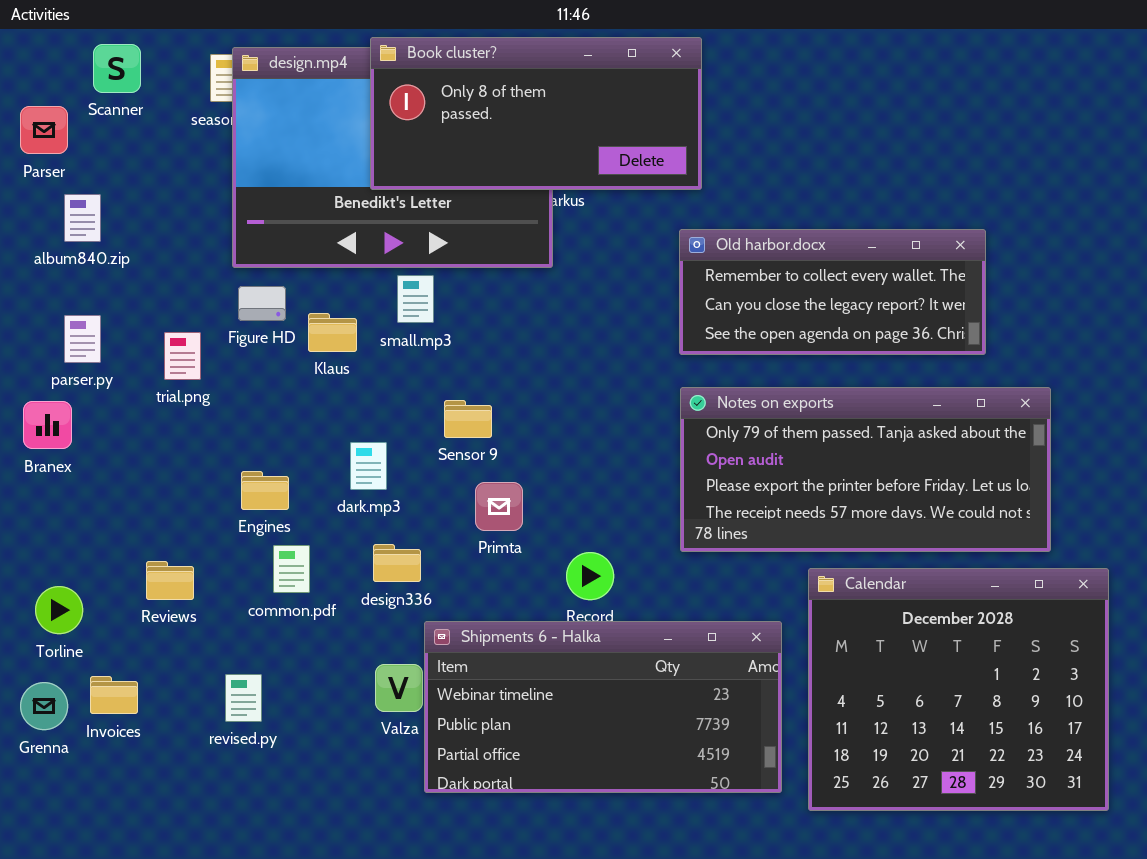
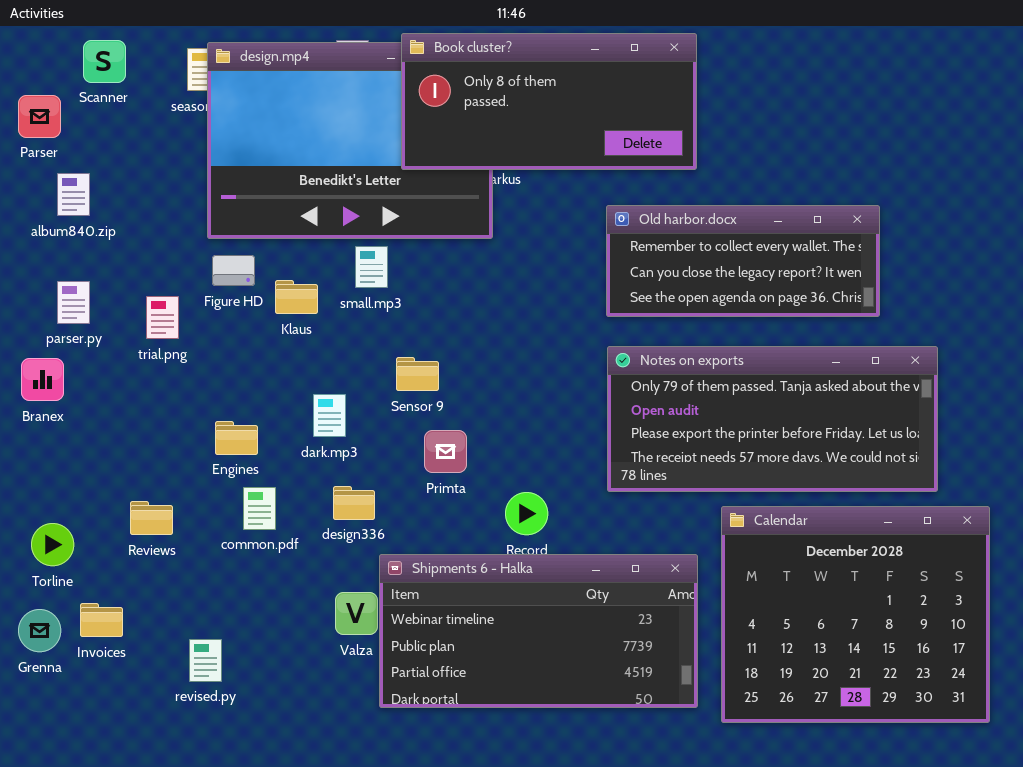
Book cluster?: [370,37,702,190] -> [401,33,697,170], moved
revised.py: [225,674,262,722] -> [189,639,222,682], moved

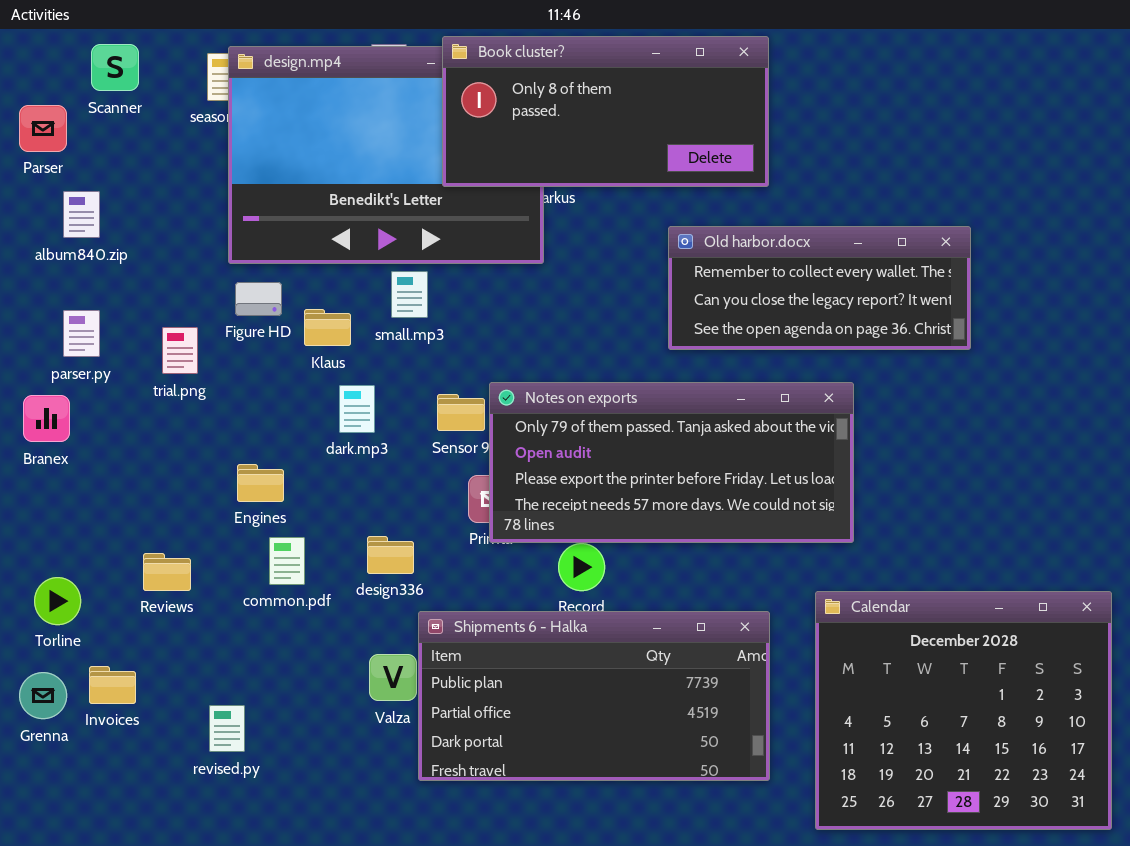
Notes on exports: [607,346,938,492] -> [489,382,854,543], moved
dark.mp3: [313,394,346,437] -> [339,385,375,433], moved
Calendar: [721,506,990,723] -> [815,591,1112,830], moved
Shipments 6 - Halka: [379,554,698,708] -> [418,611,770,781], scrolled down 1 row

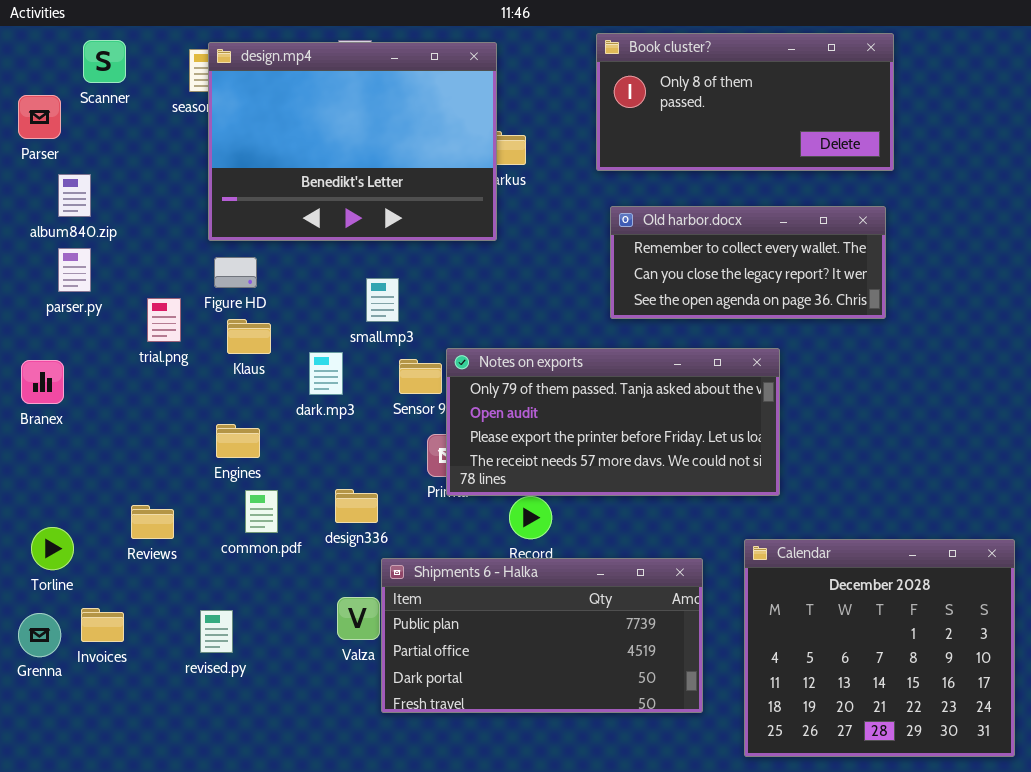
Book cluster?: [442,36,769,187] -> [596,33,894,171], moved
small.mp3: [391,271,428,318] -> [366,278,399,322], moved
Klaus: [304,309,351,346] -> [227,319,271,354], moved
parser.py: [63,310,100,357] -> [58,248,91,292], moved
revised.py: [209,705,245,752] -> [200,610,233,653], moved

